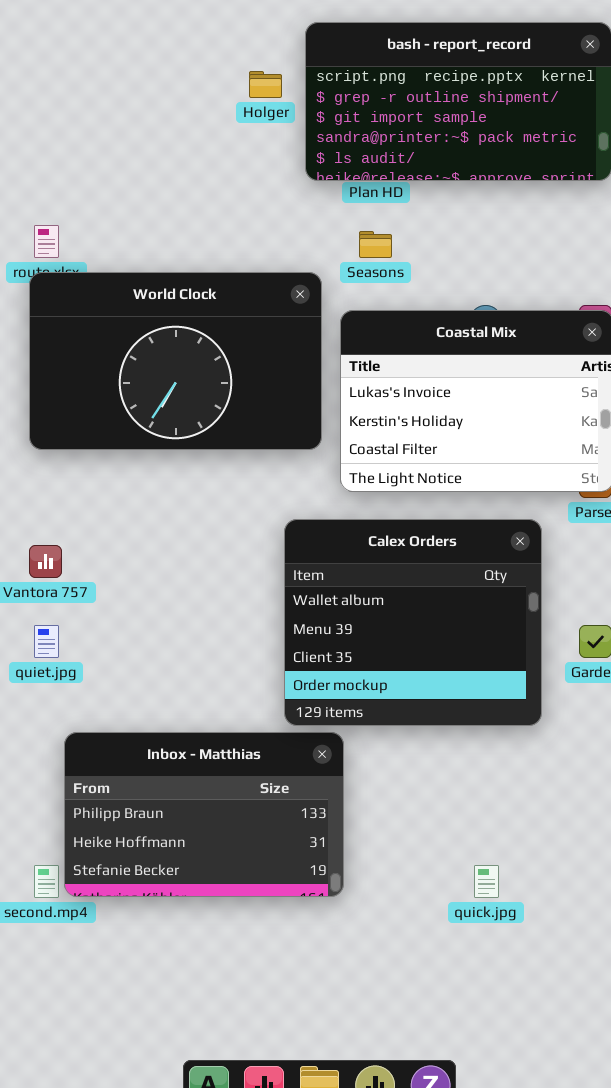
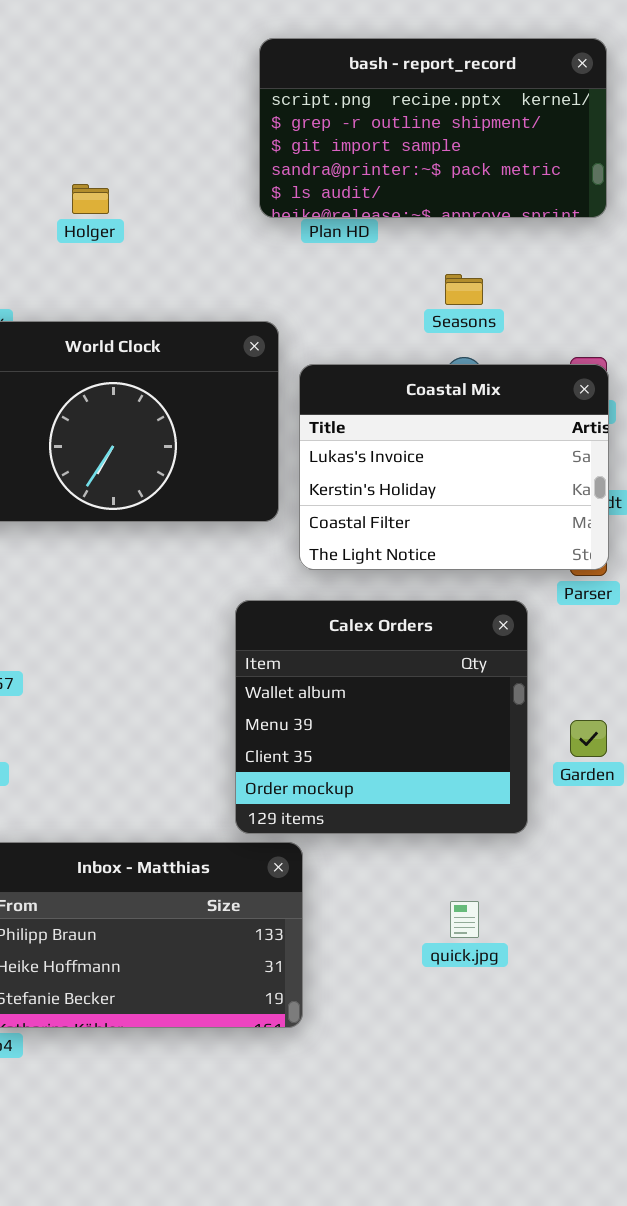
Holger: [249,71,282,98] -> [72,184,109,214], moved
Seasons: [359,231,392,258] -> [445,274,483,305], moved
quick.jpg: [474,865,499,898] -> [450,901,479,938], moved

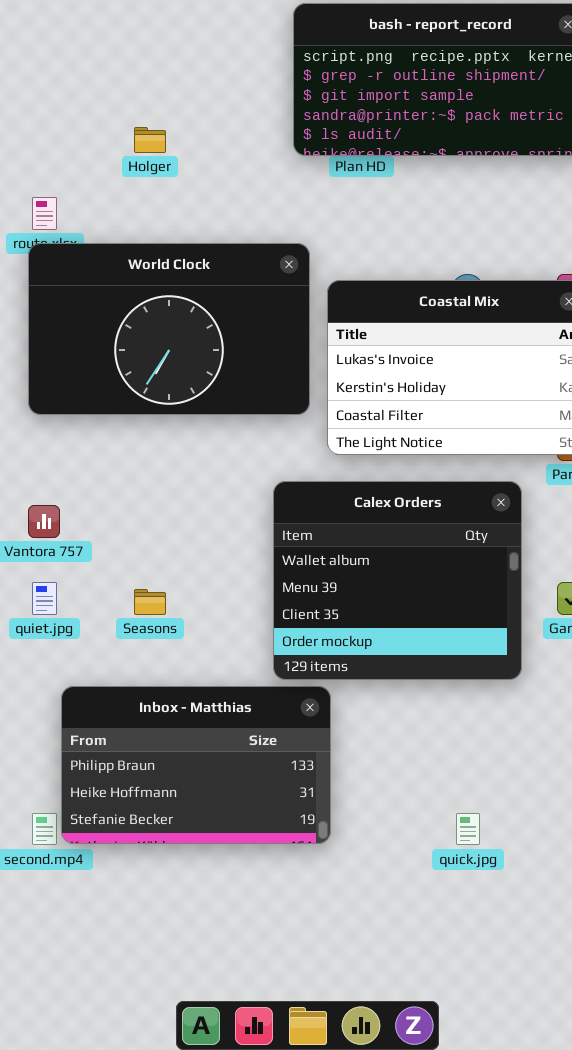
Seasons: [445,274,483,305] -> [134,589,166,615], moved
quick.jpg: [450,901,479,938] -> [456,813,480,845], moved

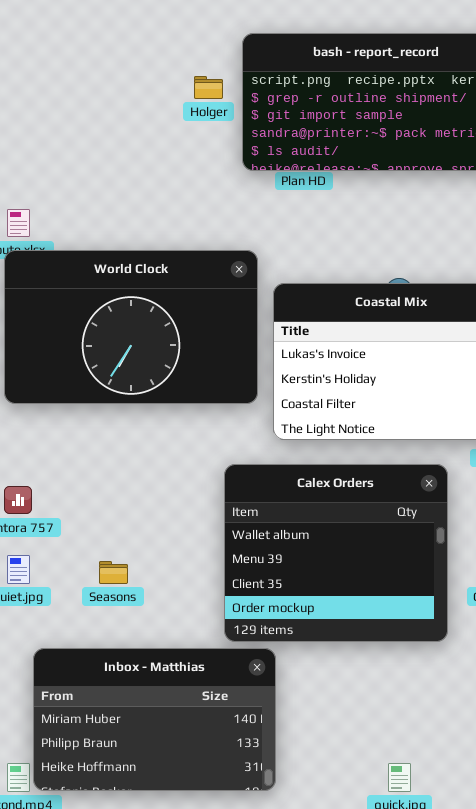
Holger: [134,127,166,153] -> [194,76,223,99], moved
Inbox - Matthias: [61,686,331,844] -> [33,648,276,791], scrolled up 1 row

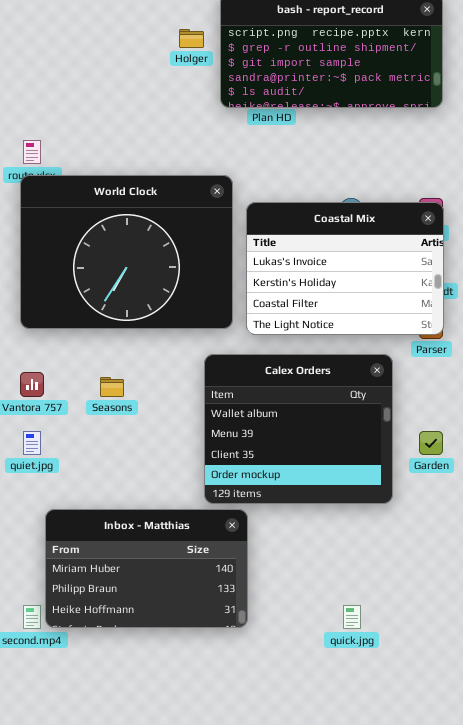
World Clock: [4,250,258,404] -> [20,175,233,329], resized
Seasons: [99,561,128,584] -> [100,377,124,397], moved

